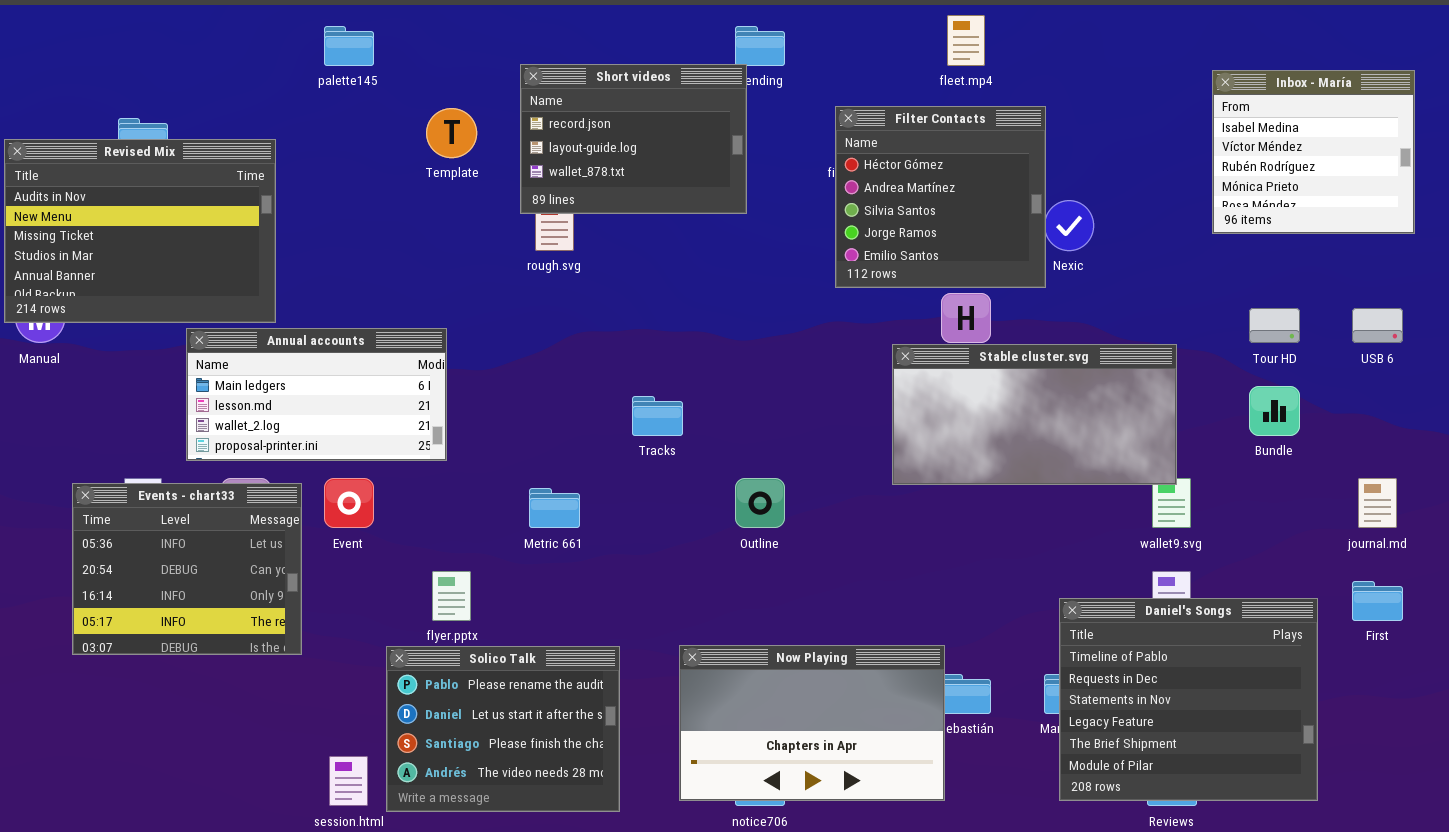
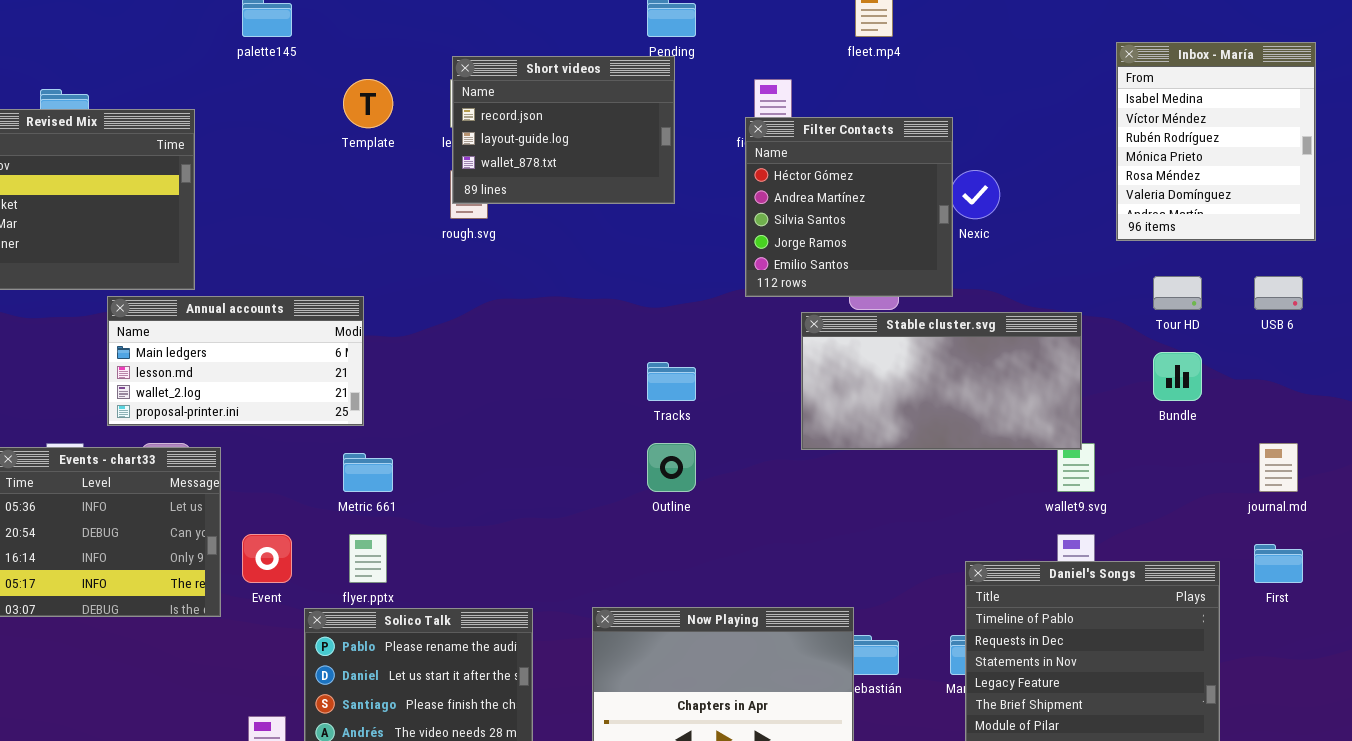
Short videos: [520,64,747,214] -> [452,56,675,204], moved
Inbox - María: [1212,70,1415,234] -> [1116,42,1316,241], resized
Filter Contacts: [835,106,1046,288] -> [745,117,953,297], moved
Tracks: [632,396,683,436] -> [647,362,696,401], moved
Event: [324,478,374,528] -> [242,534,292,583], moved
Metric 661: [529,488,580,528] -> [343,453,393,492], moved

